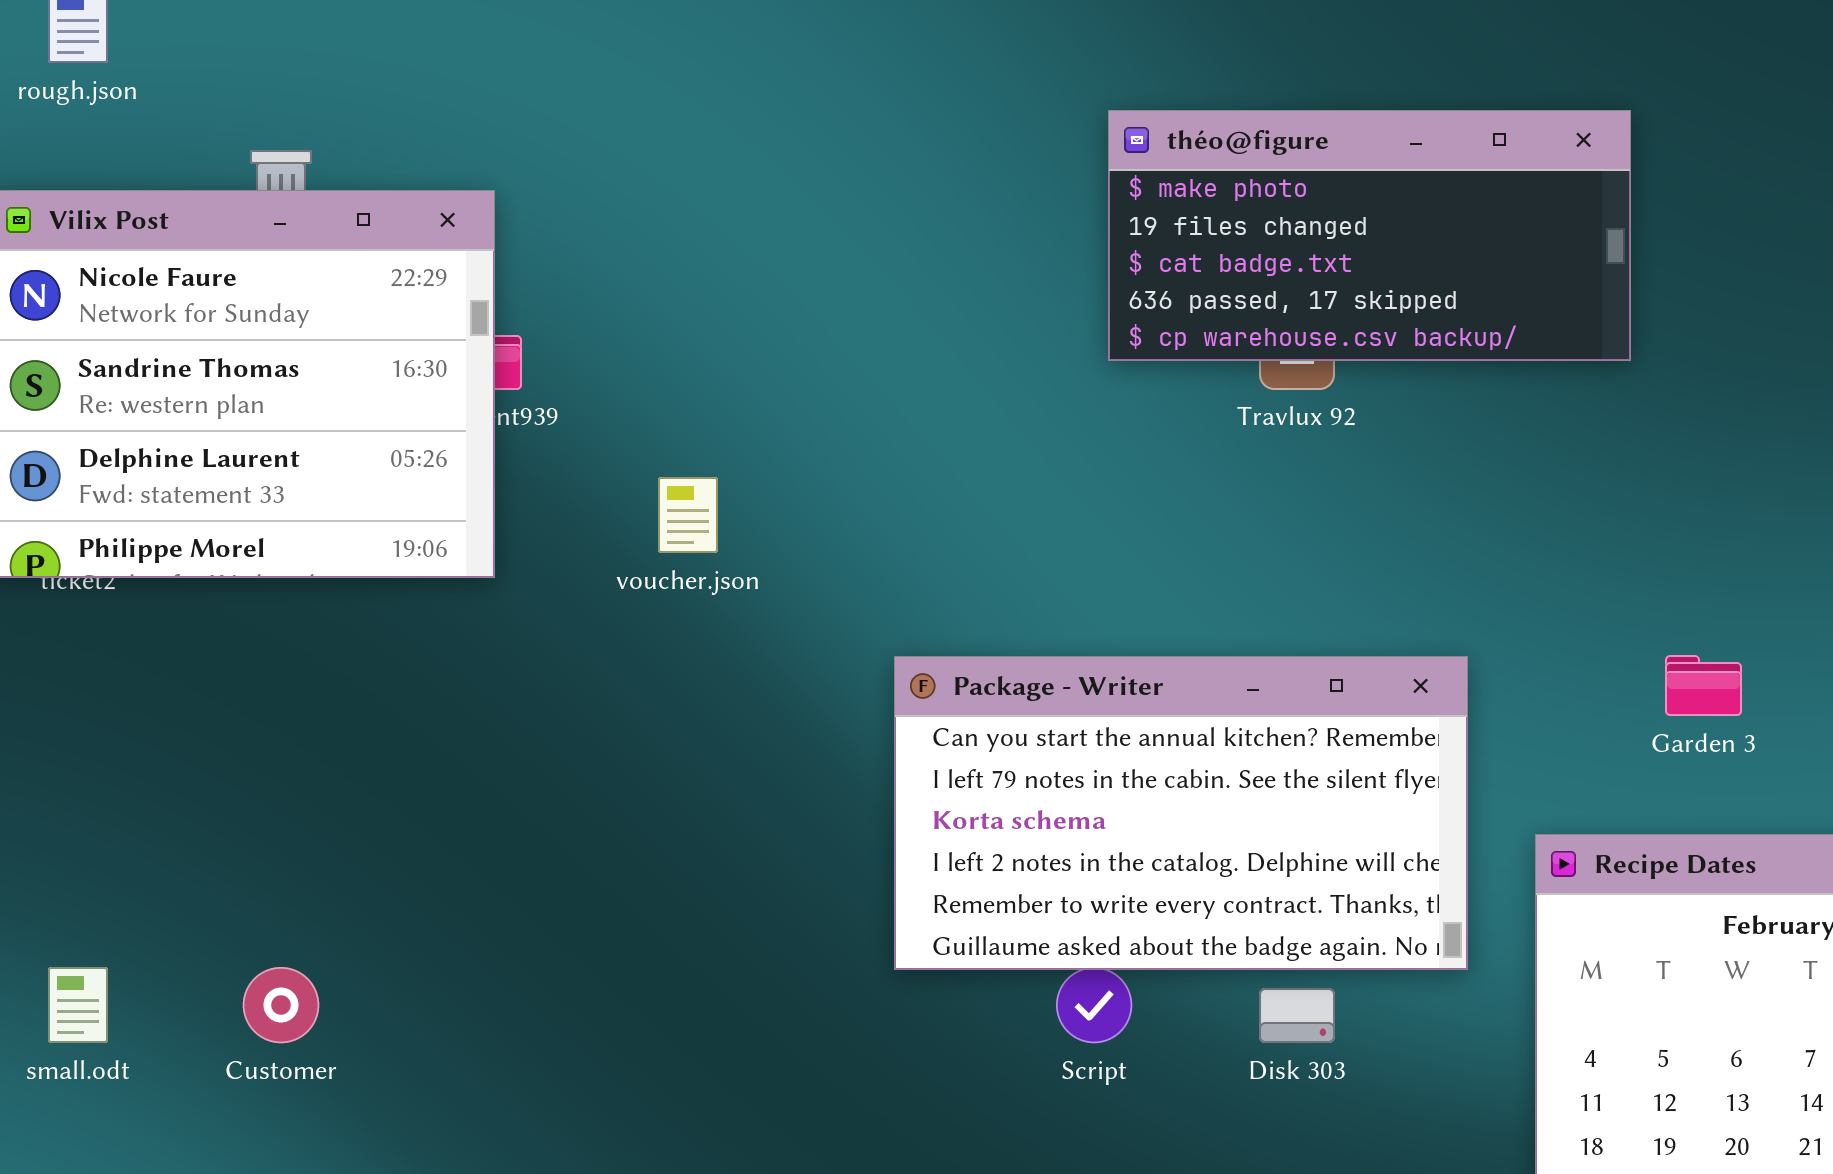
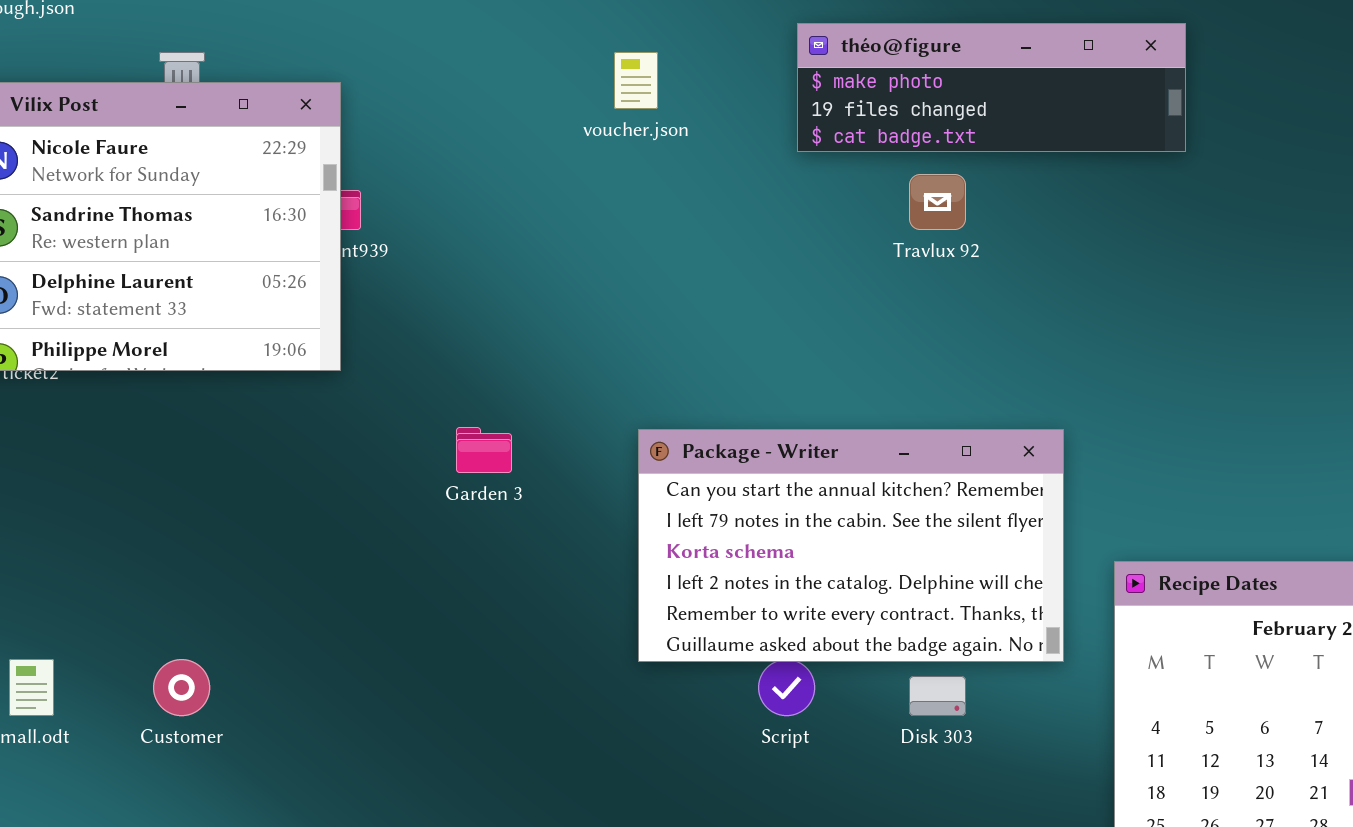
théo@figure: [1108,110,1631,361] -> [797,23,1186,152], resized
voucher.json: [658,477,718,553] -> [614,52,658,109], moved
Garden 3: [1665,655,1742,716] -> [456,427,512,473], moved

